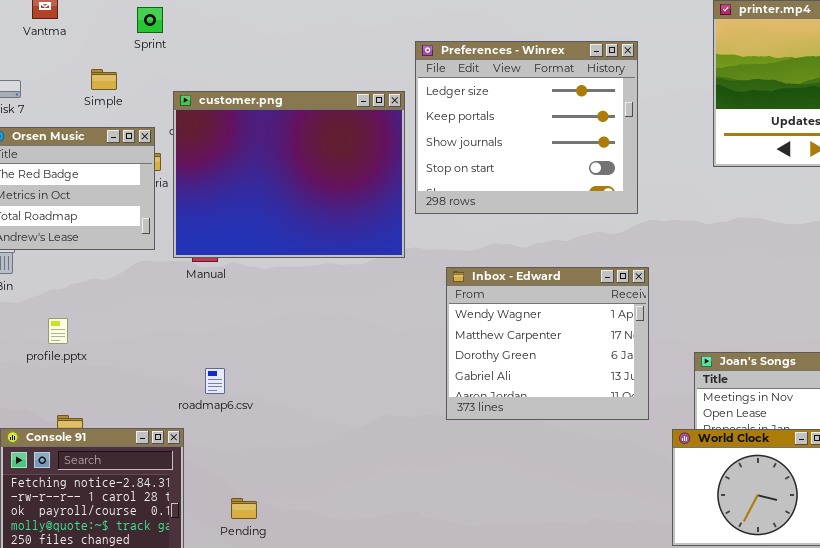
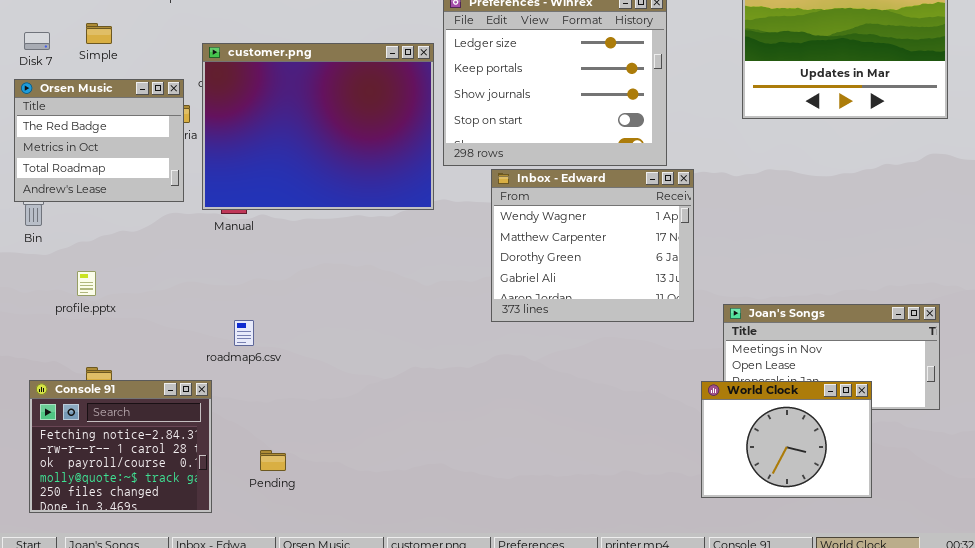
Simple: [91,69,117,90] -> [86,23,112,44], moved
Inbox - Edward: [446,267,649,420] -> [491,169,694,322], moved

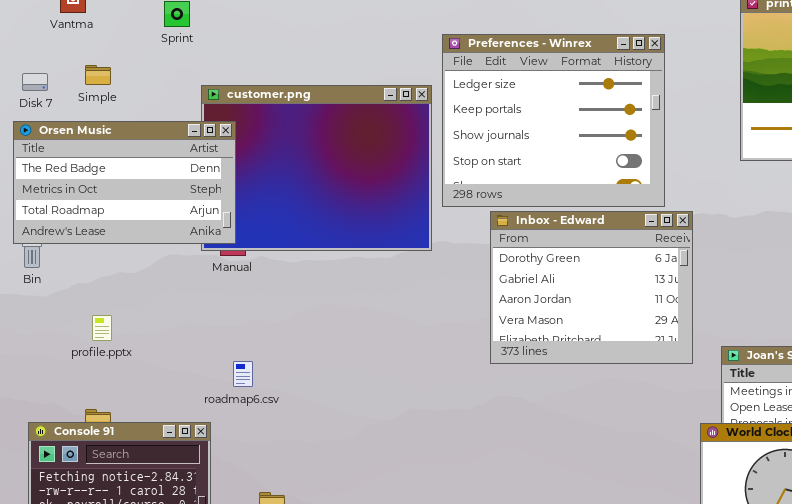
Orsen Music: [14,79,184,202] -> [13,121,236,244], resized
Inbox - Edward: [491,169,694,322] -> [490,211,693,364], scrolled down 2 rows
profile.pptx: [77,271,96,296] -> [92,315,112,341], moved

